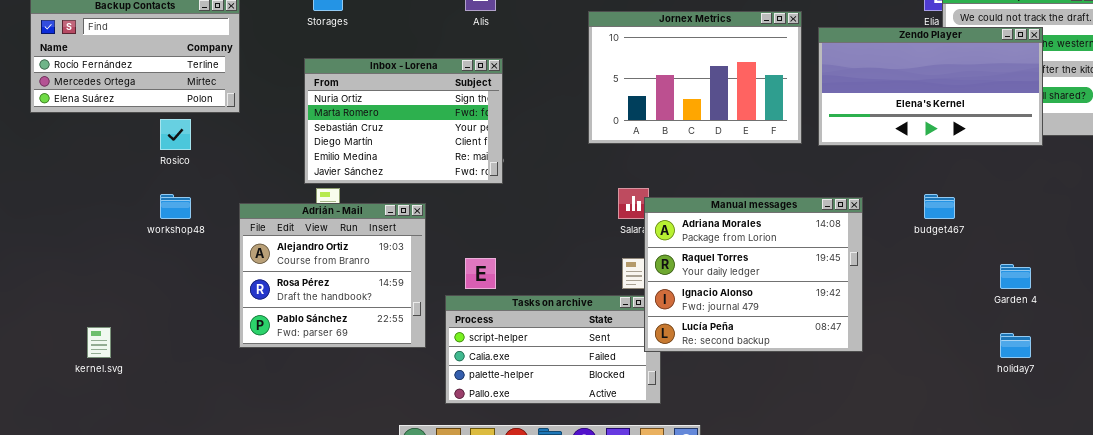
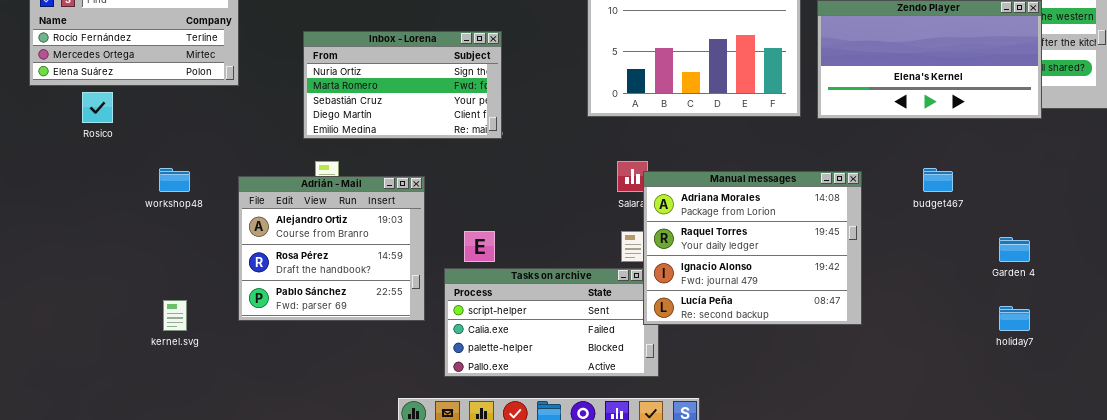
Inbox - Lorena: [304,58,503,184] -> [303,31,502,139], resized
Rosico: [160,119,191,150] -> [82,92,113,123], moved
kernel.svg: [87,327,111,358] -> [163,300,187,331], moved

